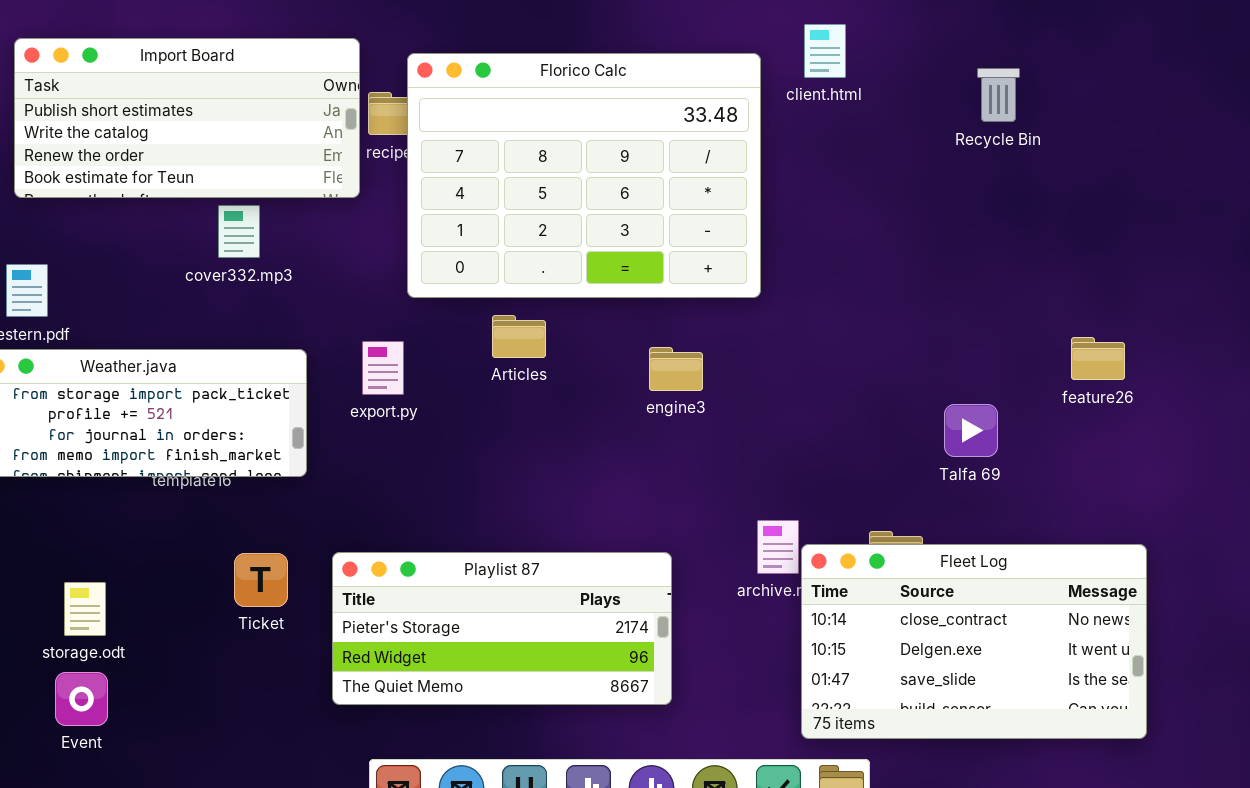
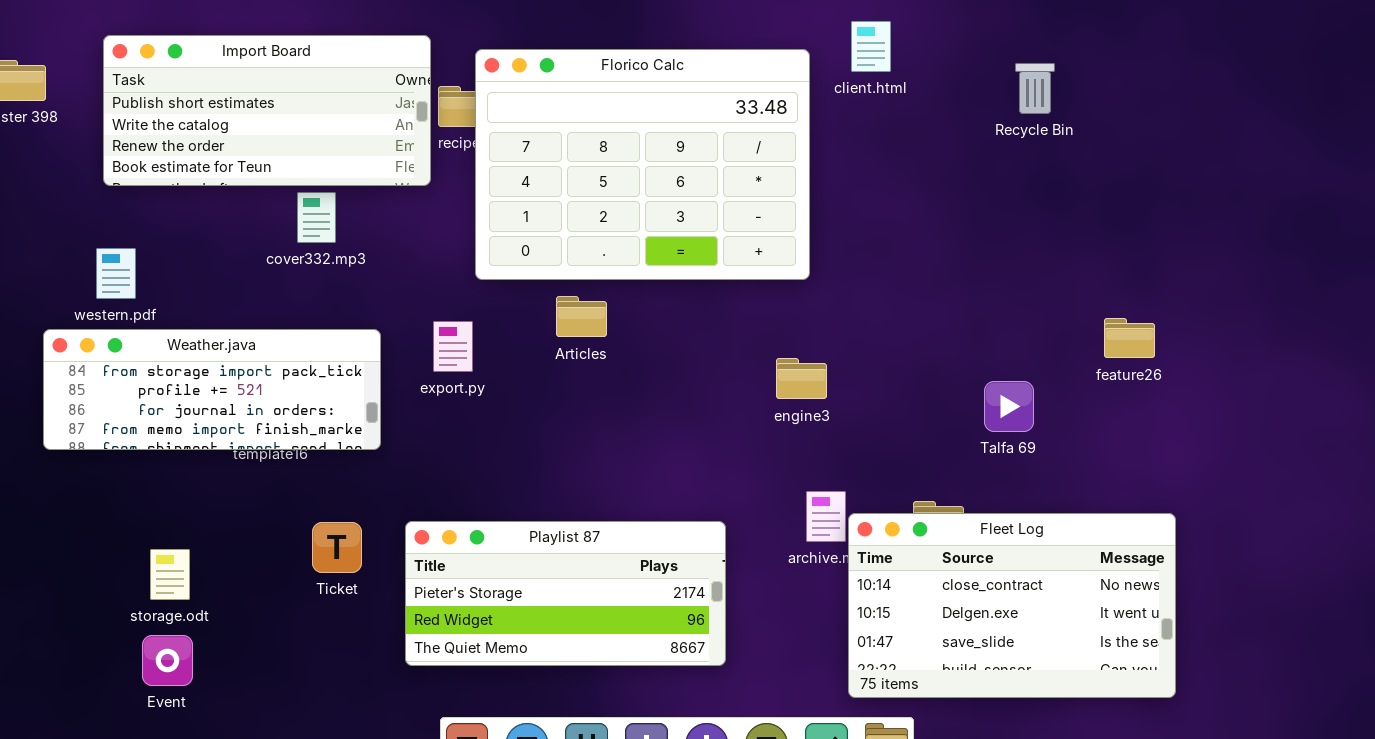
engine3: [649,347,703,391] -> [776,358,827,399], moved

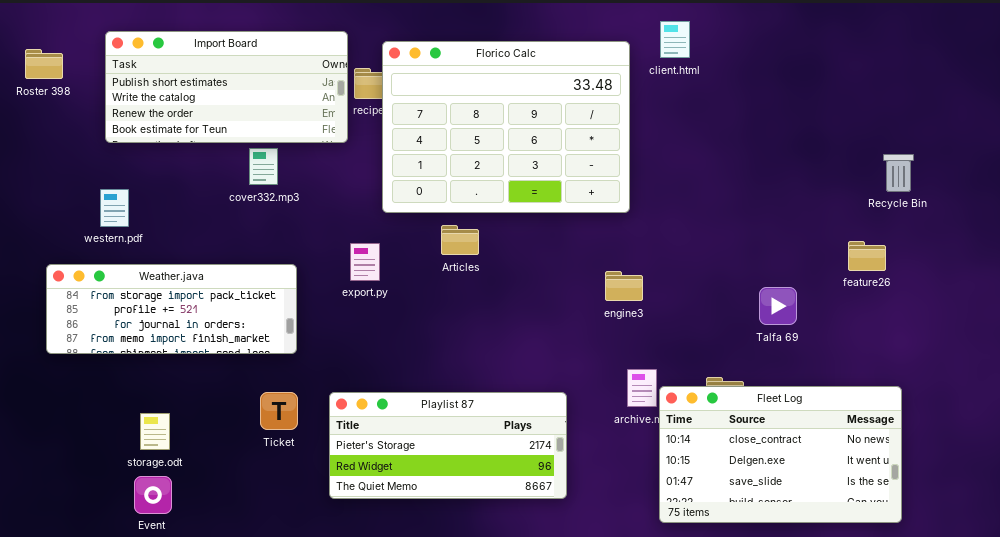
Recycle Bin: [1015,63,1055,114] -> [883,154,914,192], moved
Weather.java: [43,329,381,450] -> [46,264,297,354], moved

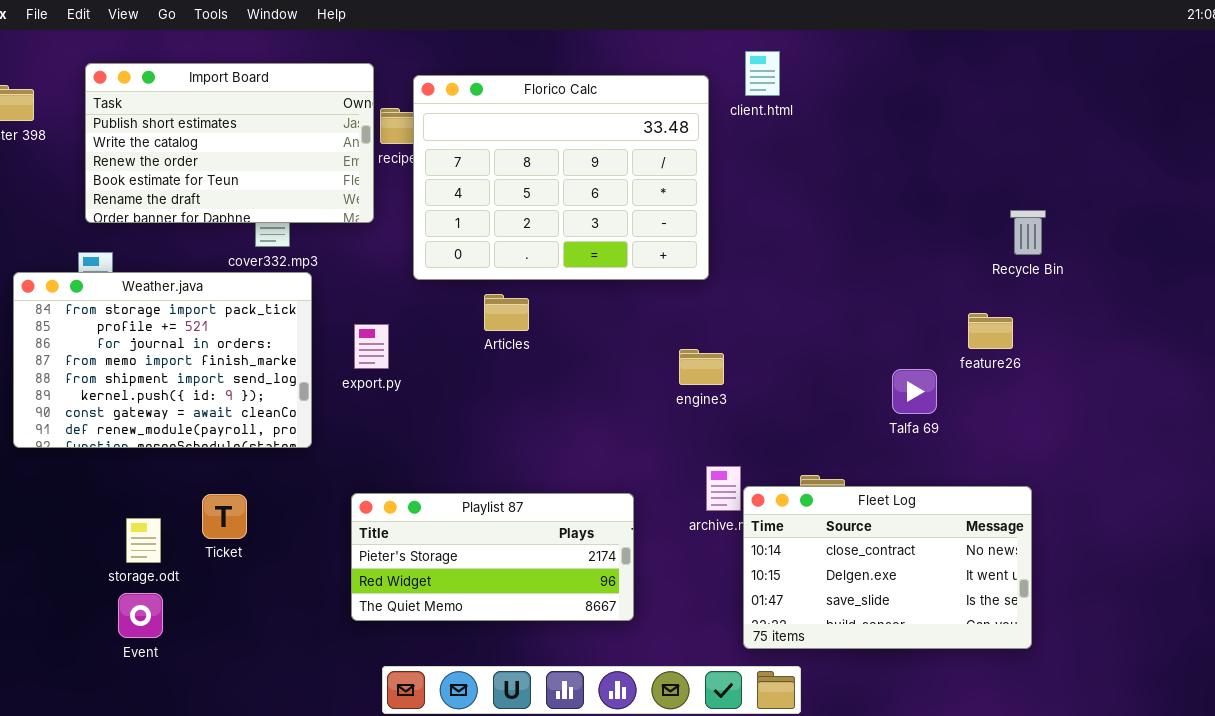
Import Board: [105,31,348,143] -> [85,63,374,223], resized
export.py: [350,243,380,281] -> [354,324,389,369], moved
Weather.java: [46,264,297,354] -> [13,272,312,448], resized
Talfa 69: [759,287,797,325] -> [892,369,937,414], moved
Ticket: [260,392,298,430] -> [202,494,247,539], moved

